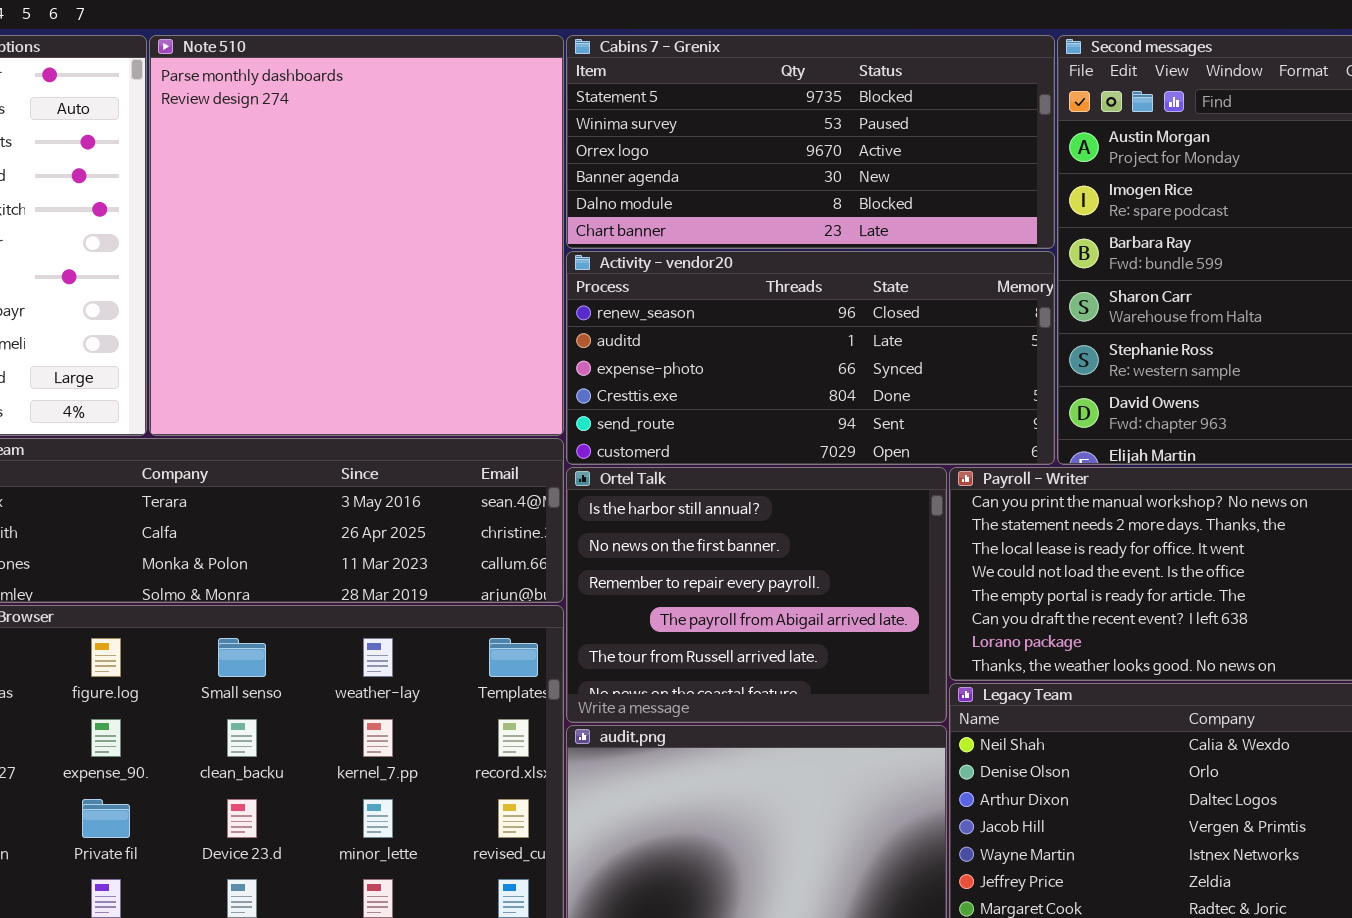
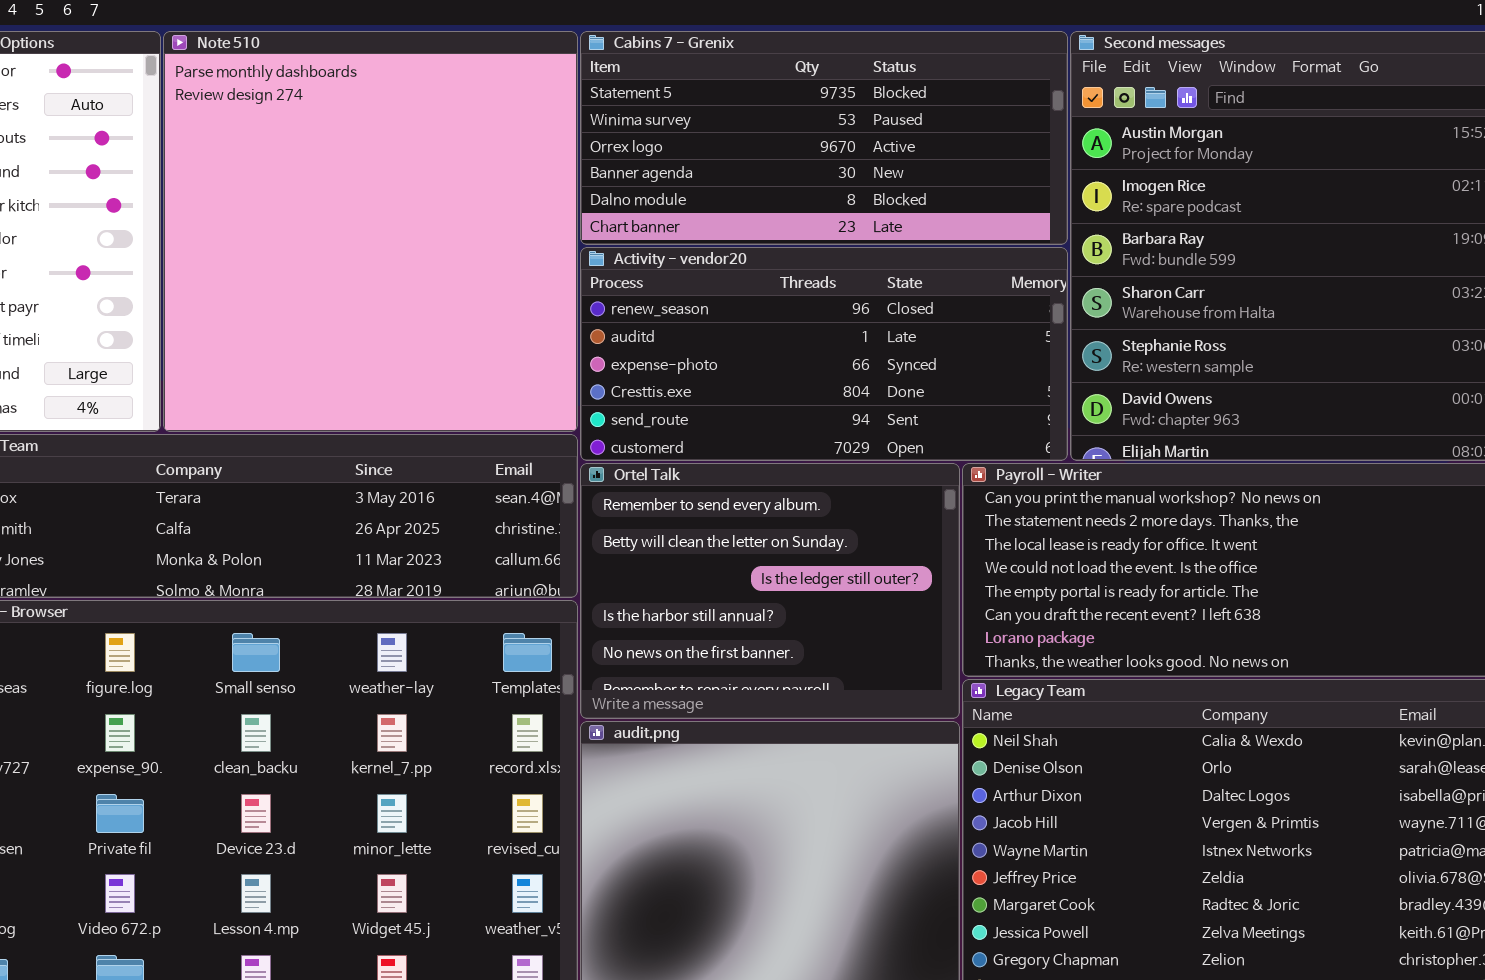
Ortel Talk: [566,467,947,723] -> [580,463,960,719], scrolled up 3 rows

